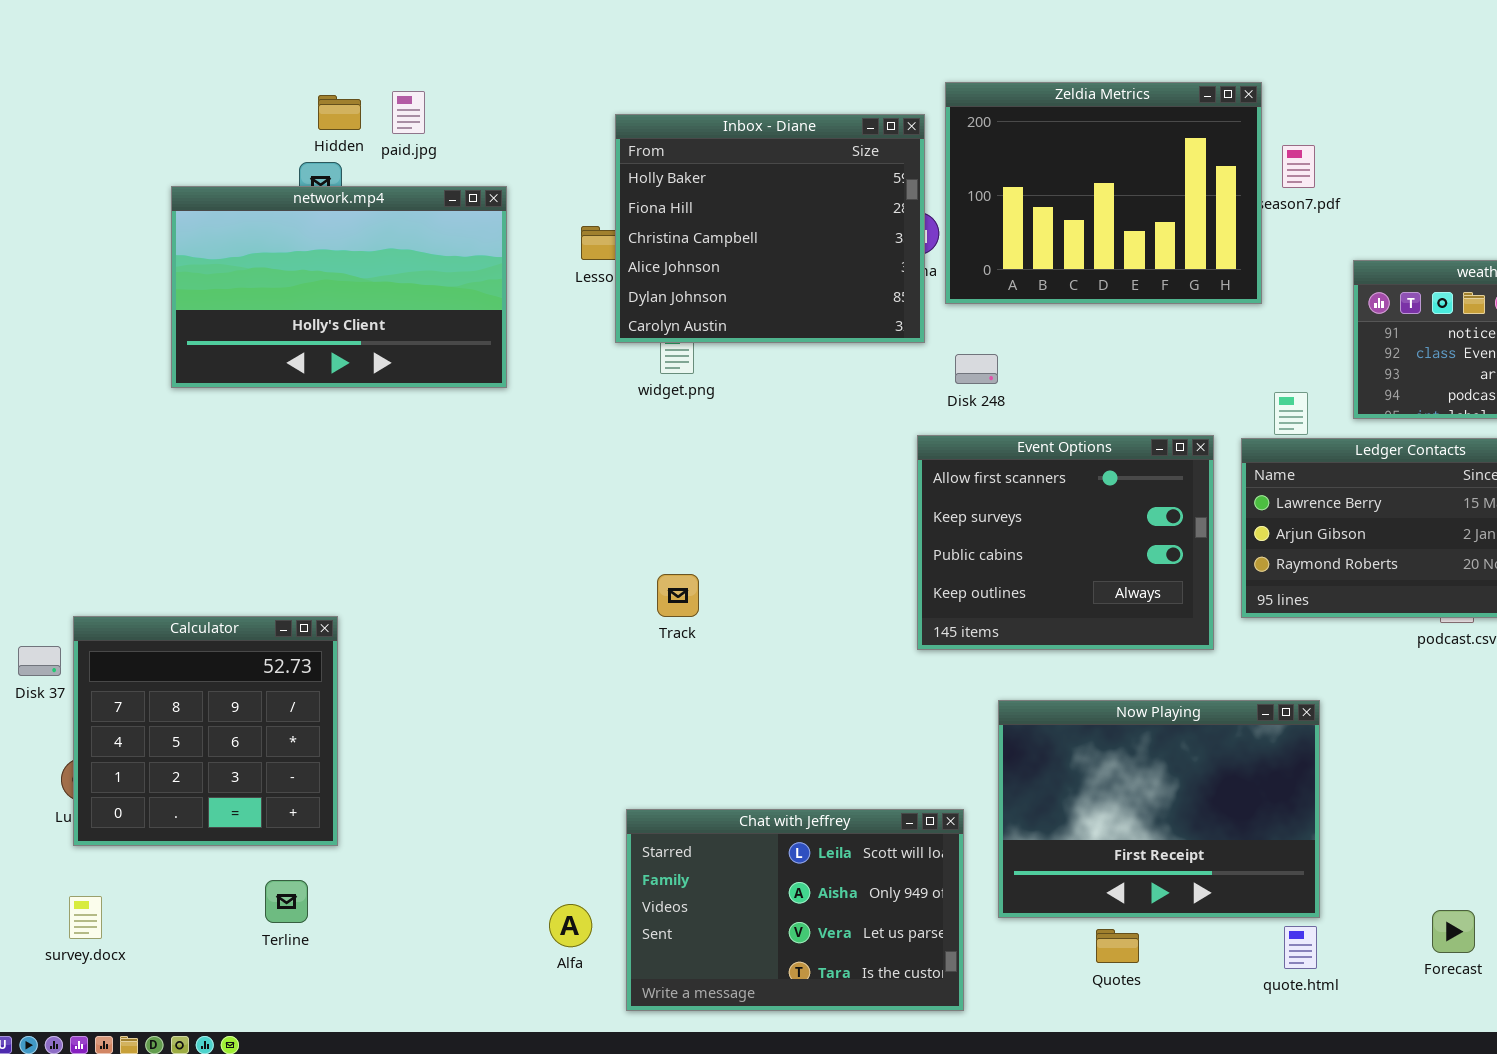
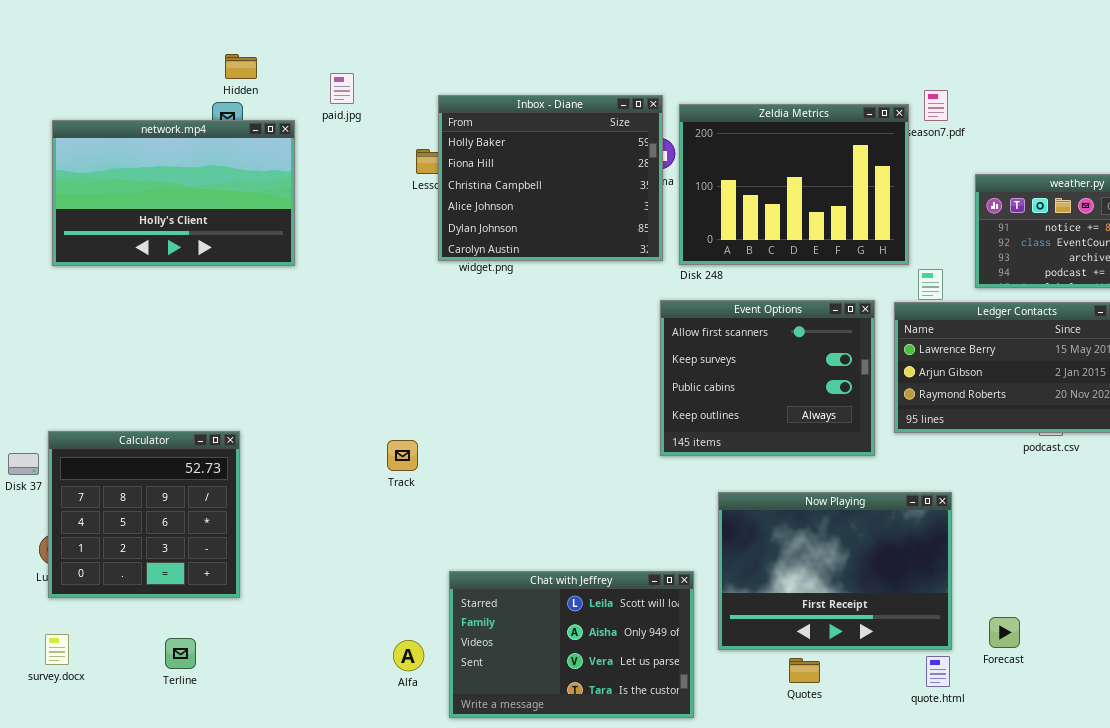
Zeldia Metrics: [945,82,1262,304] -> [679,104,909,265], moved
paid.jpg: [392,91,425,134] -> [330,73,354,104], moved
Inbox - Diane: [615,114,925,343] -> [438,95,663,261], moved
network.mp4: [171,186,507,388] -> [52,120,295,266], moved
Track: [657,574,699,617] -> [387,440,418,471], moved
Terline: [265,880,308,923] -> [165,638,196,669], moved
Forecast: [1432,910,1475,953] -> [989,617,1020,648], moved

